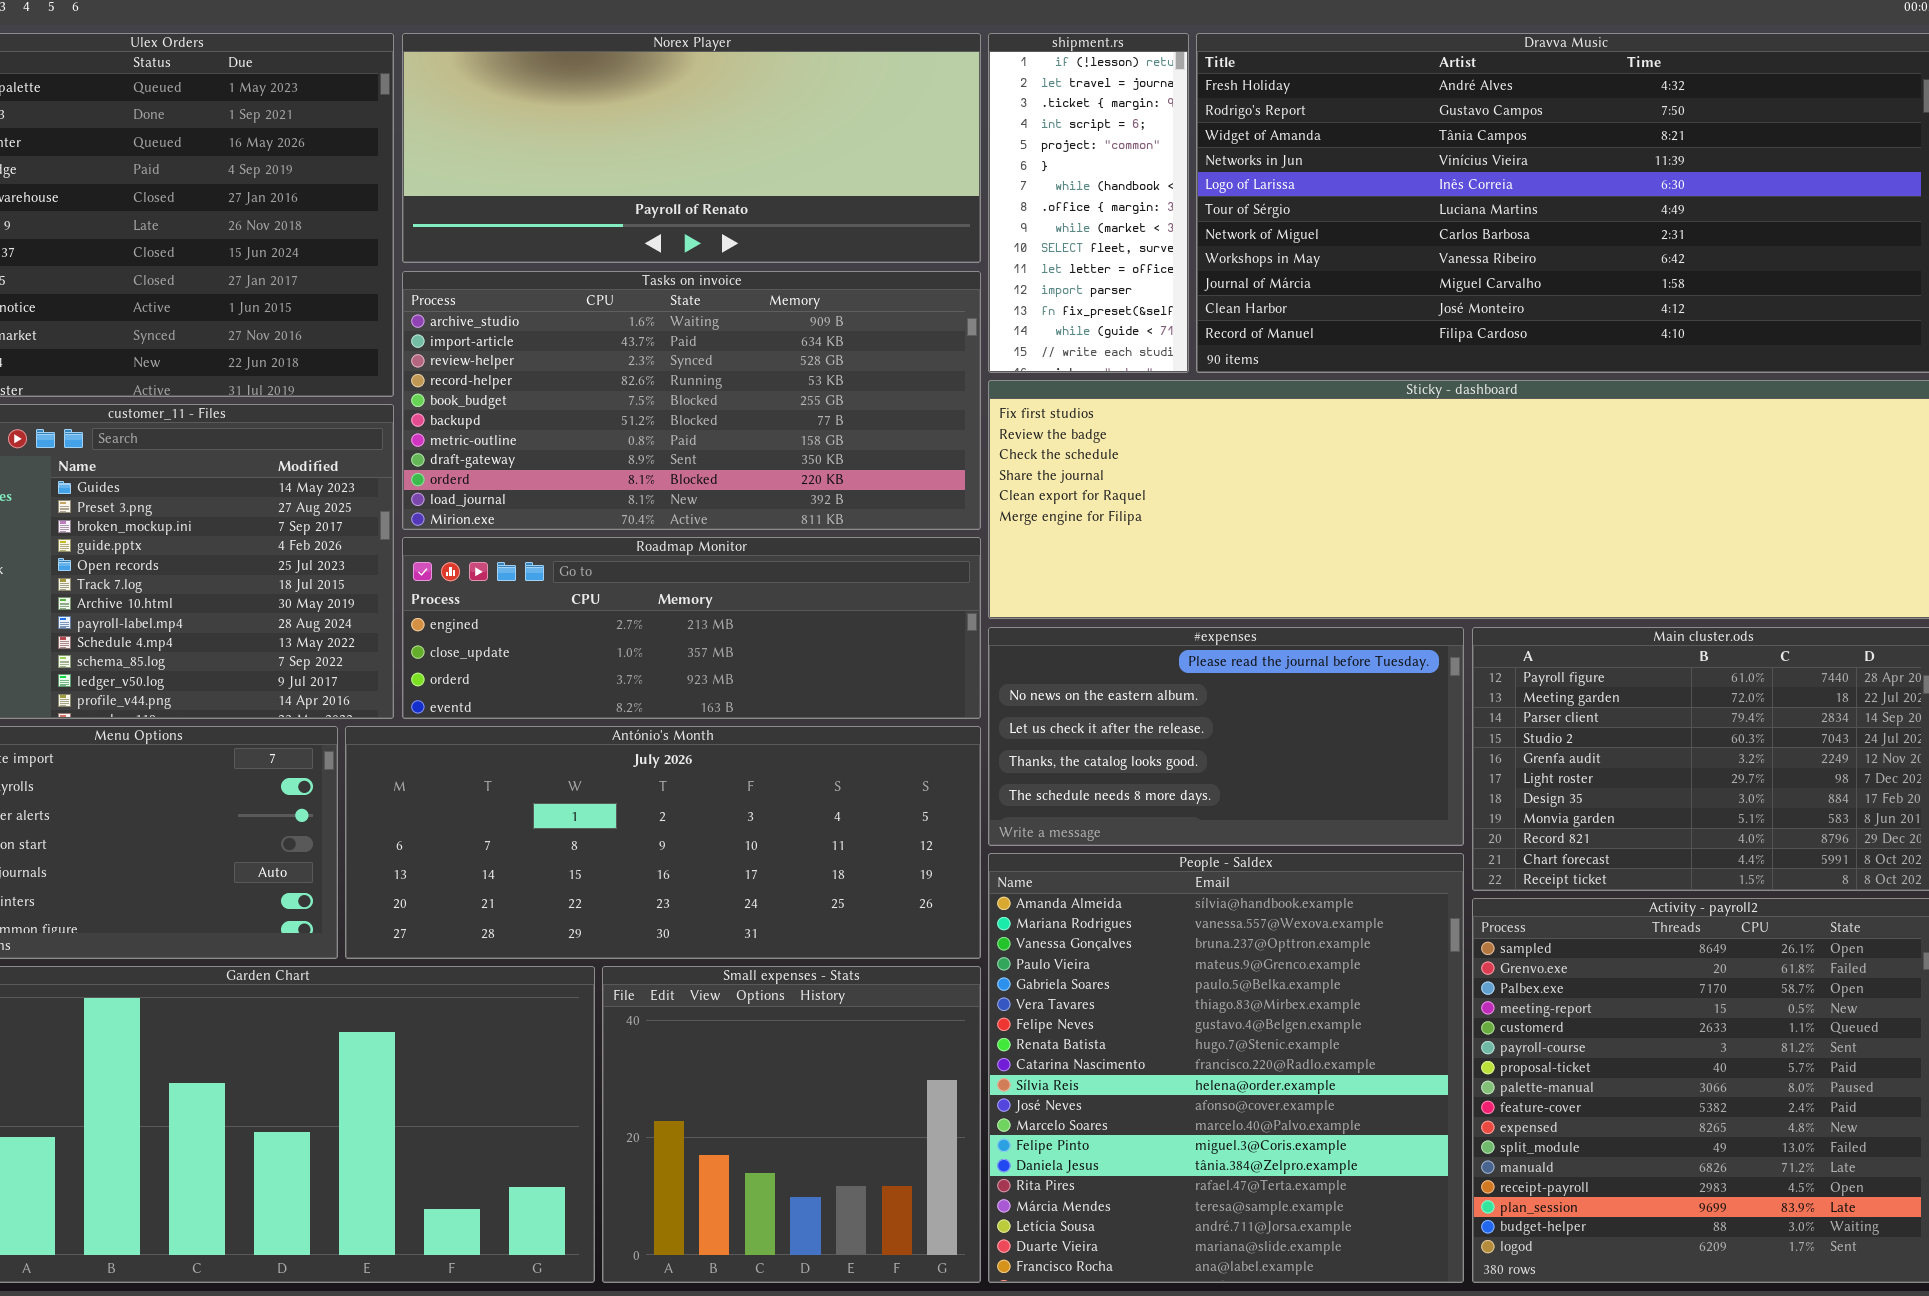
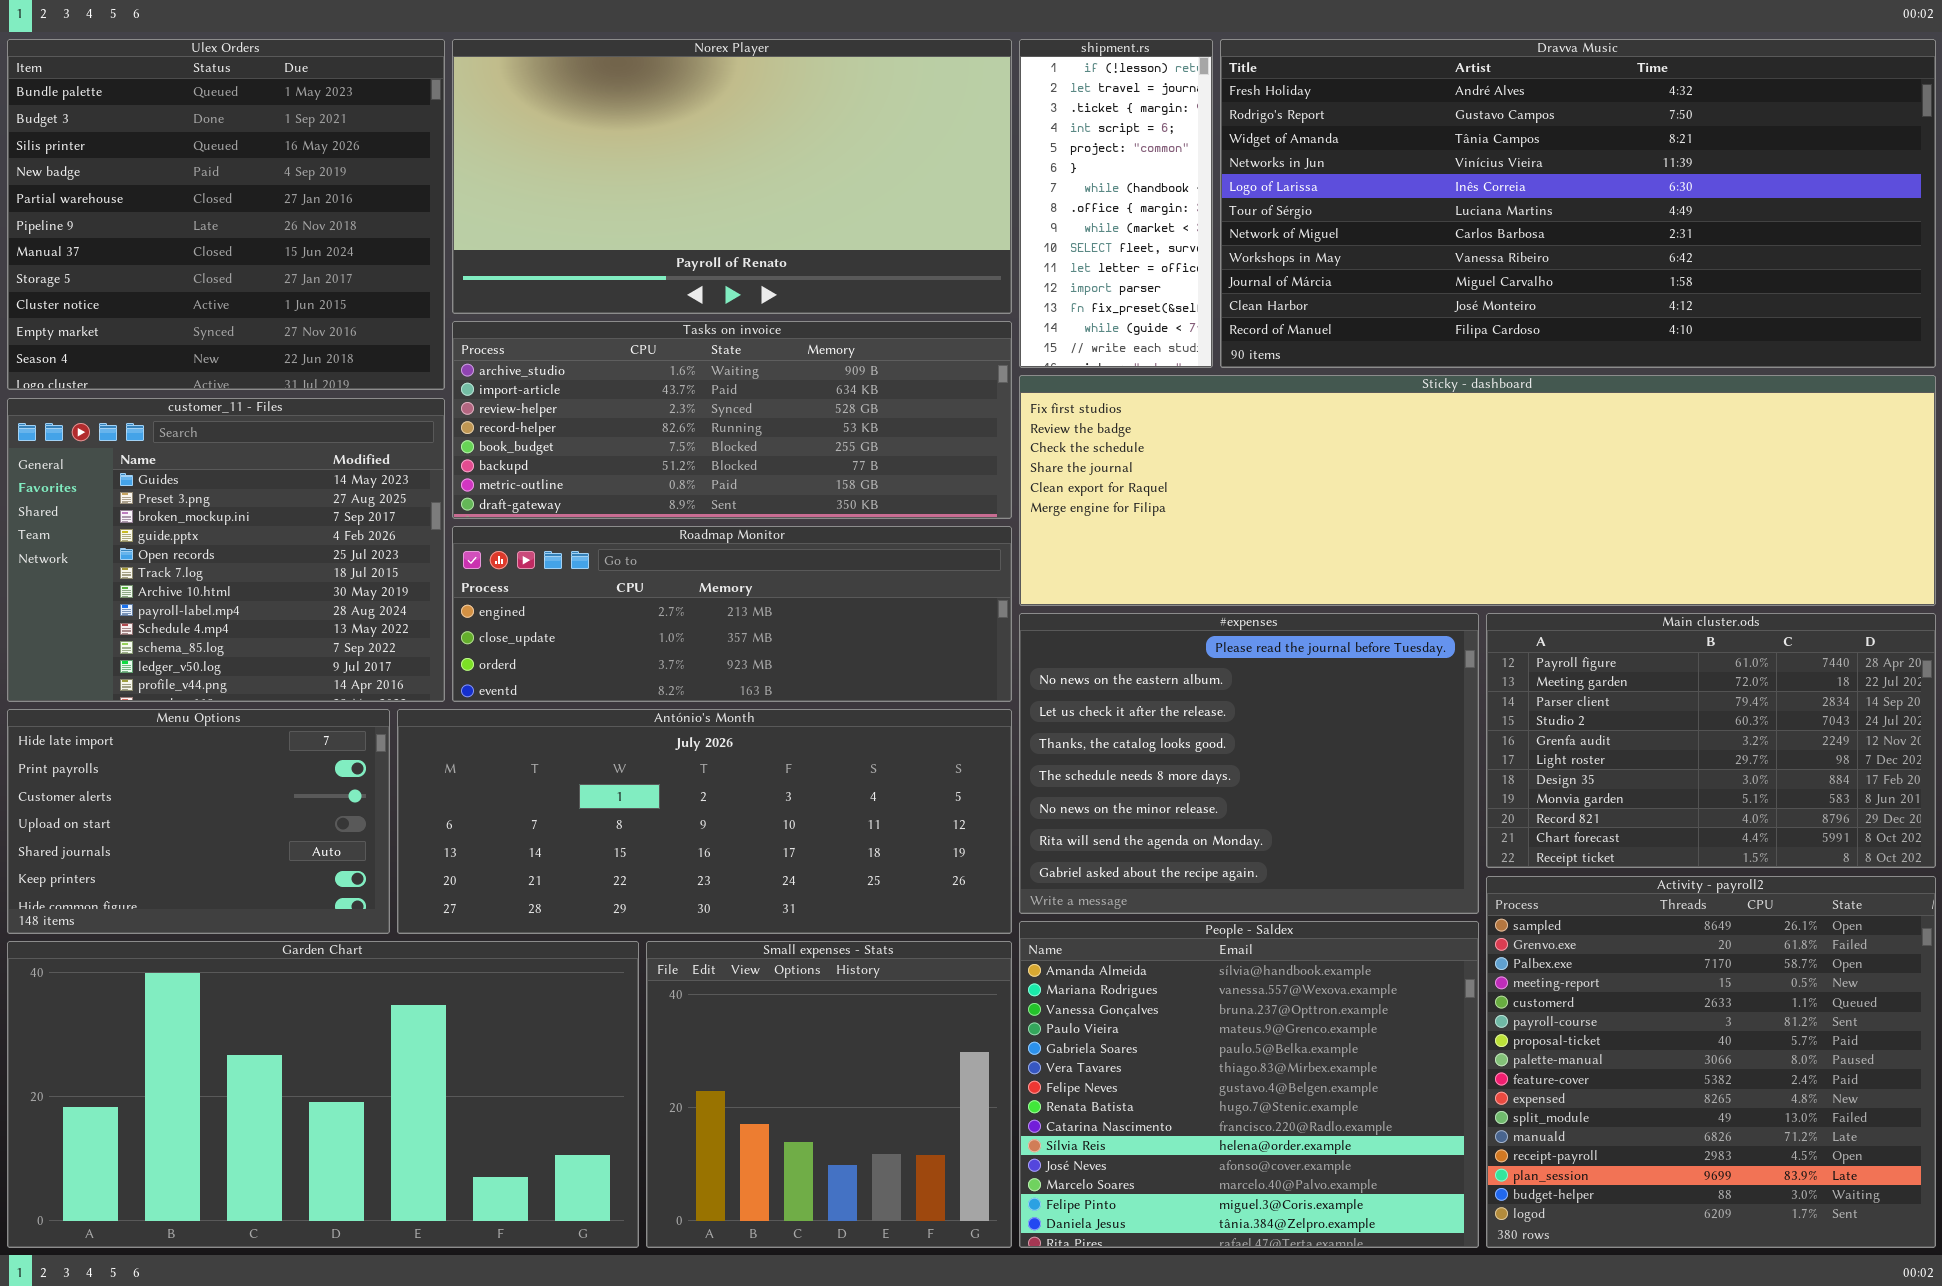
Norex Player: [402,33,981,263] -> [452,39,1012,314], resized
Tasks on invoice: [402,271,981,530] -> [452,321,1012,519], resized
#expenses: [988,627,1464,846] -> [1019,613,1479,914], resized
People - Saldex: [988,853,1464,1283] -> [1019,921,1479,1248], resized

